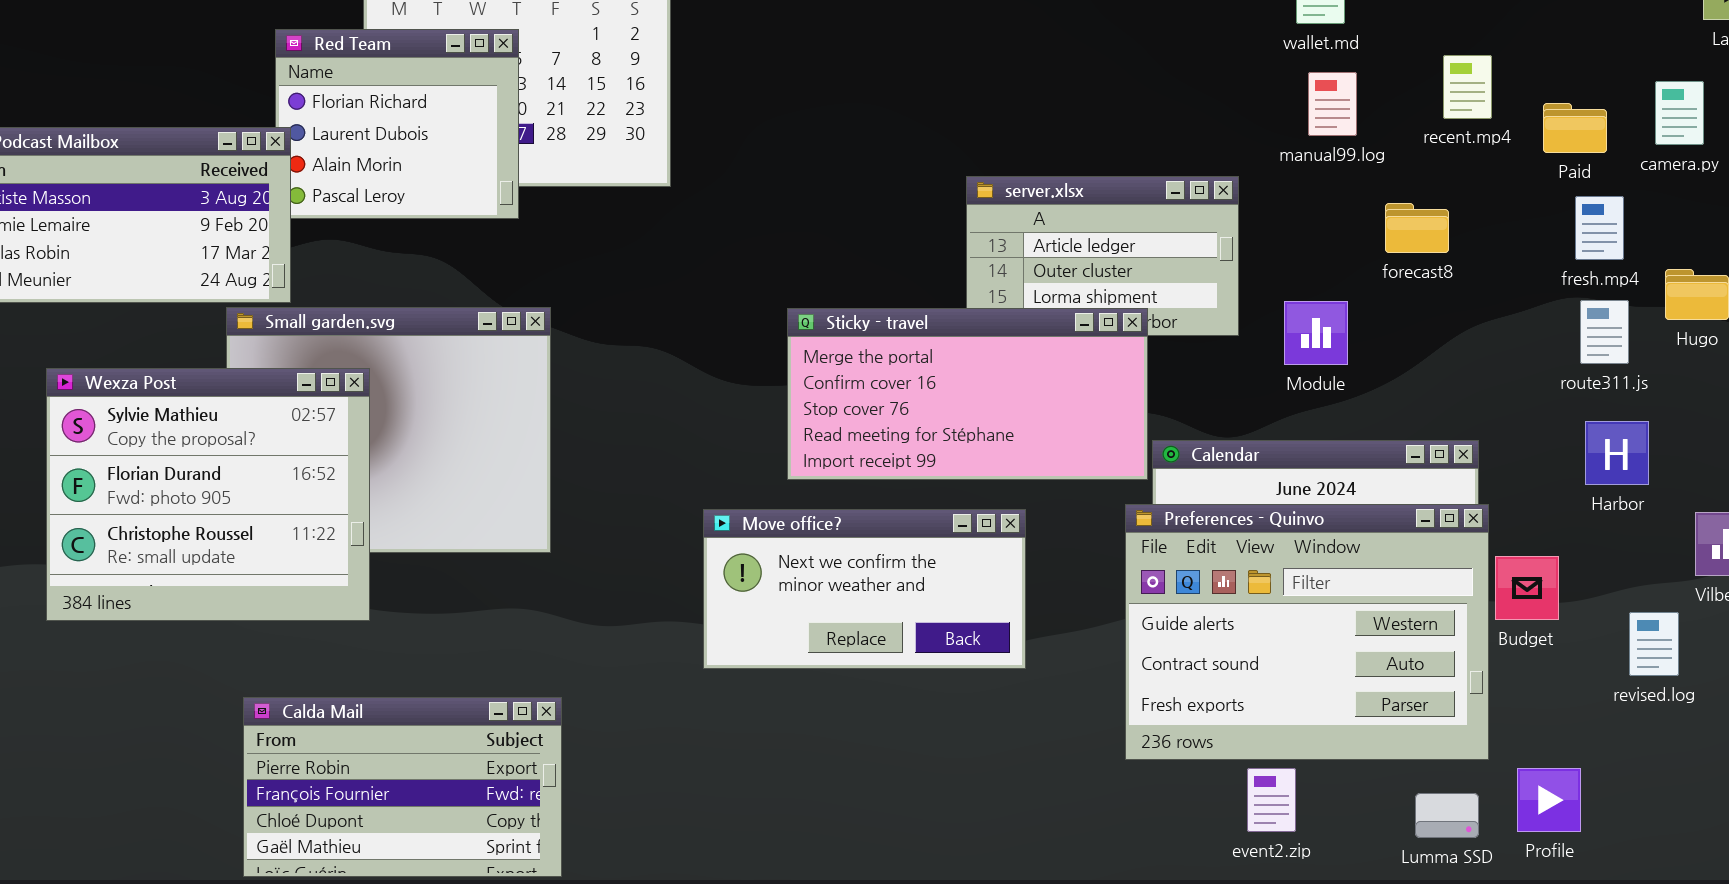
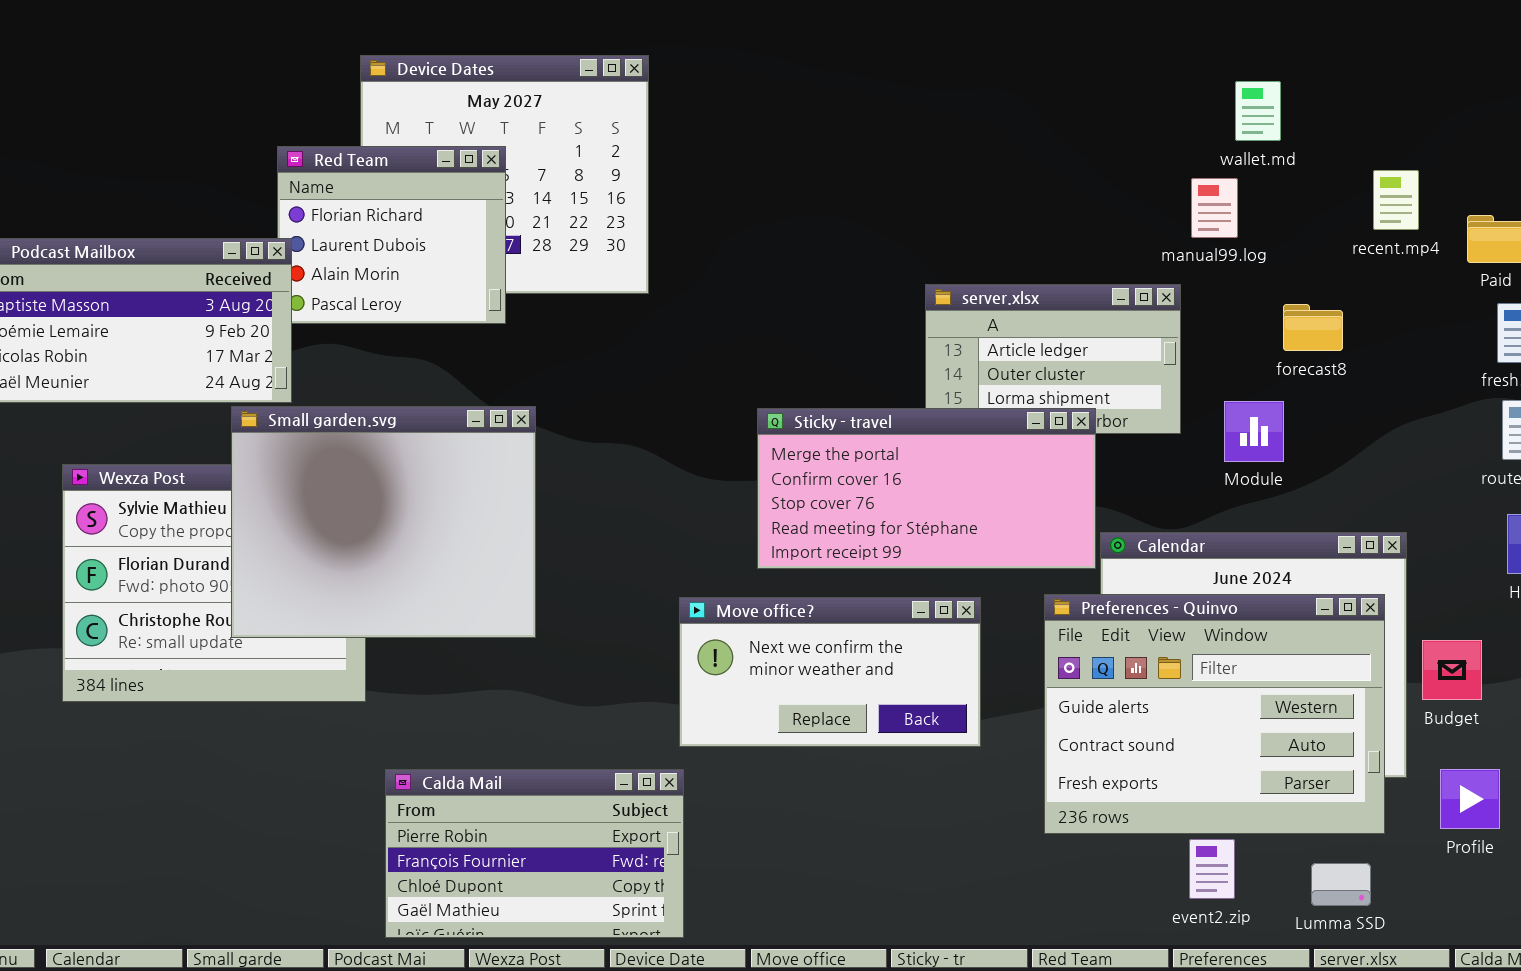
manual99.log: [1308,72,1357,136] -> [1191,178,1238,238], moved
forecast8: [1385,203,1449,253] -> [1283,304,1343,351], moved
Small garden.svg: [226,307,551,553] -> [231,406,536,638], raised
Preferences - Quinvo: [1125,504,1489,760] -> [1044,594,1385,834], moved
Calda Mail: [243,697,562,877] -> [385,769,684,938], moved
Profile: [1517,768,1581,832] -> [1440,769,1500,829], moved
Lumma SSD: [1415,793,1479,838] -> [1311,863,1371,906], moved

